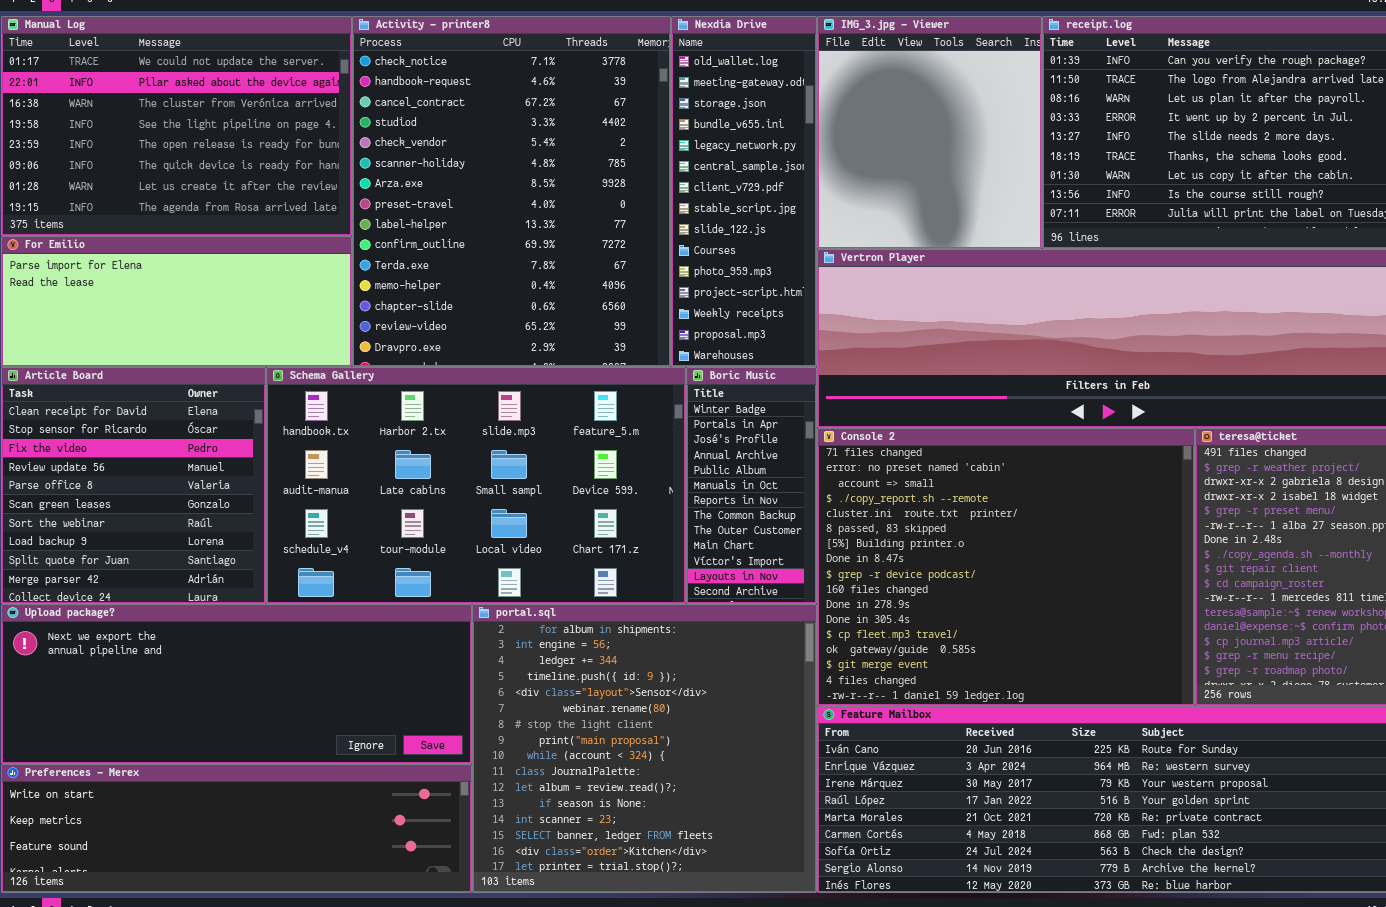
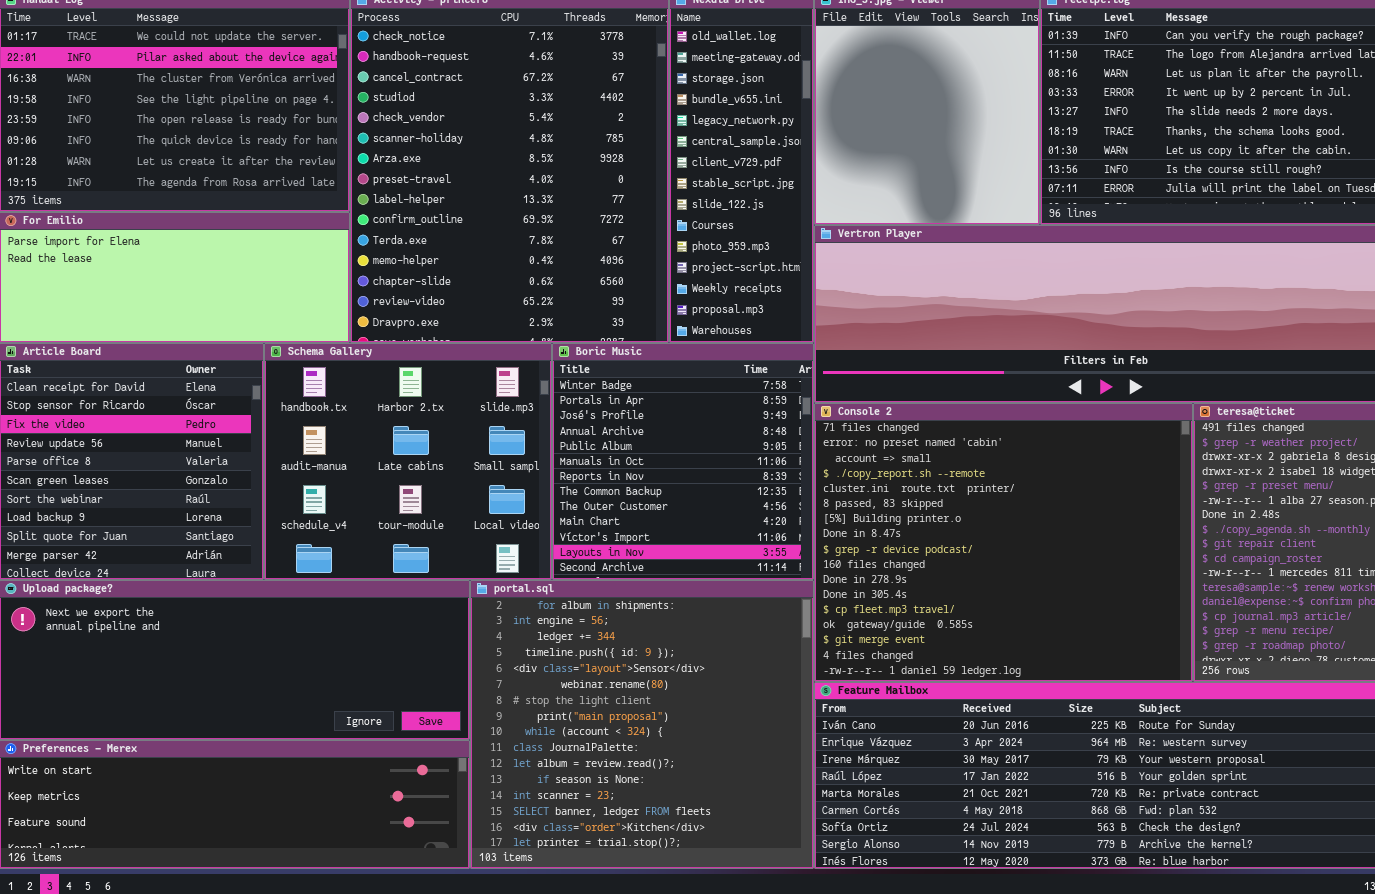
Schema Gallery: [266,367,686,604] -> [264,343,552,580], resized
Boric Music: [686,367,817,604] -> [552,343,814,580], resized

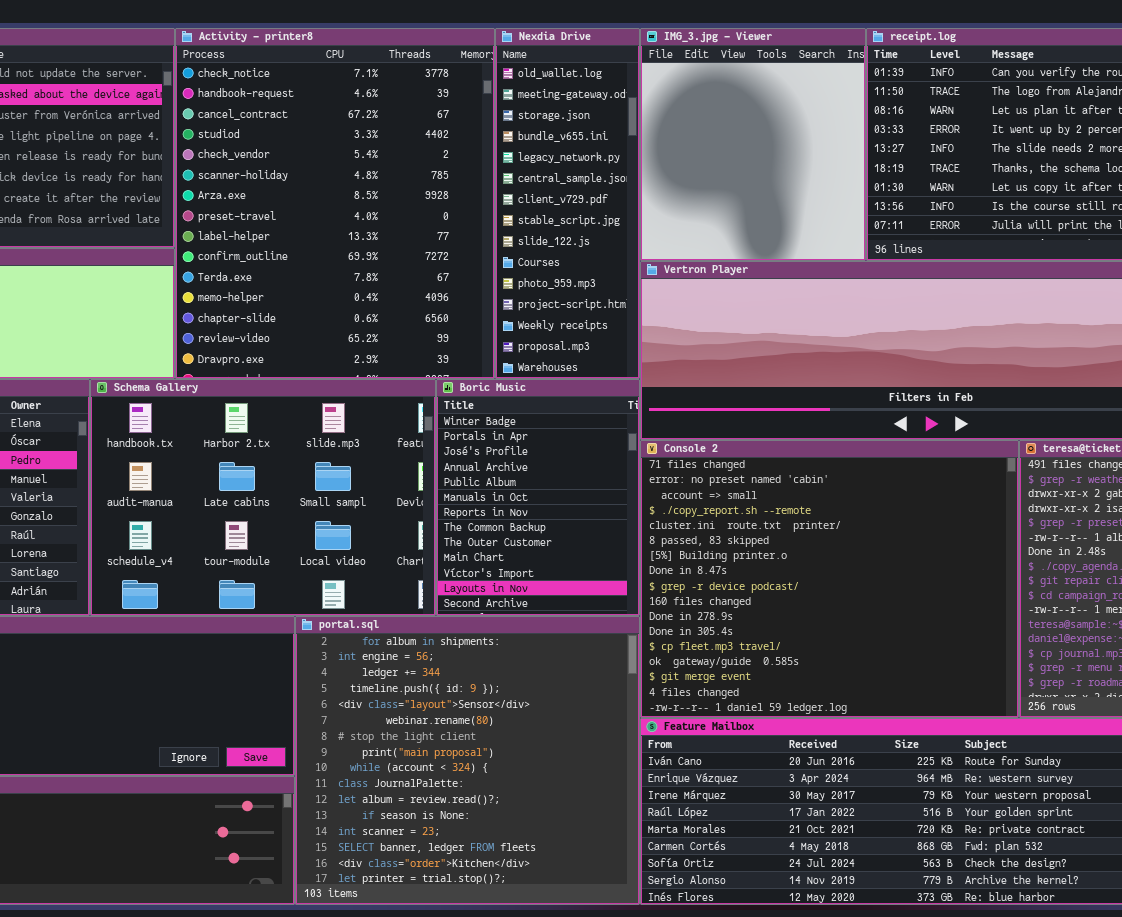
Schema Gallery: [264,343,552,580] -> [90,379,436,616], resized
Boric Music: [552,343,814,580] -> [436,379,640,616], resized

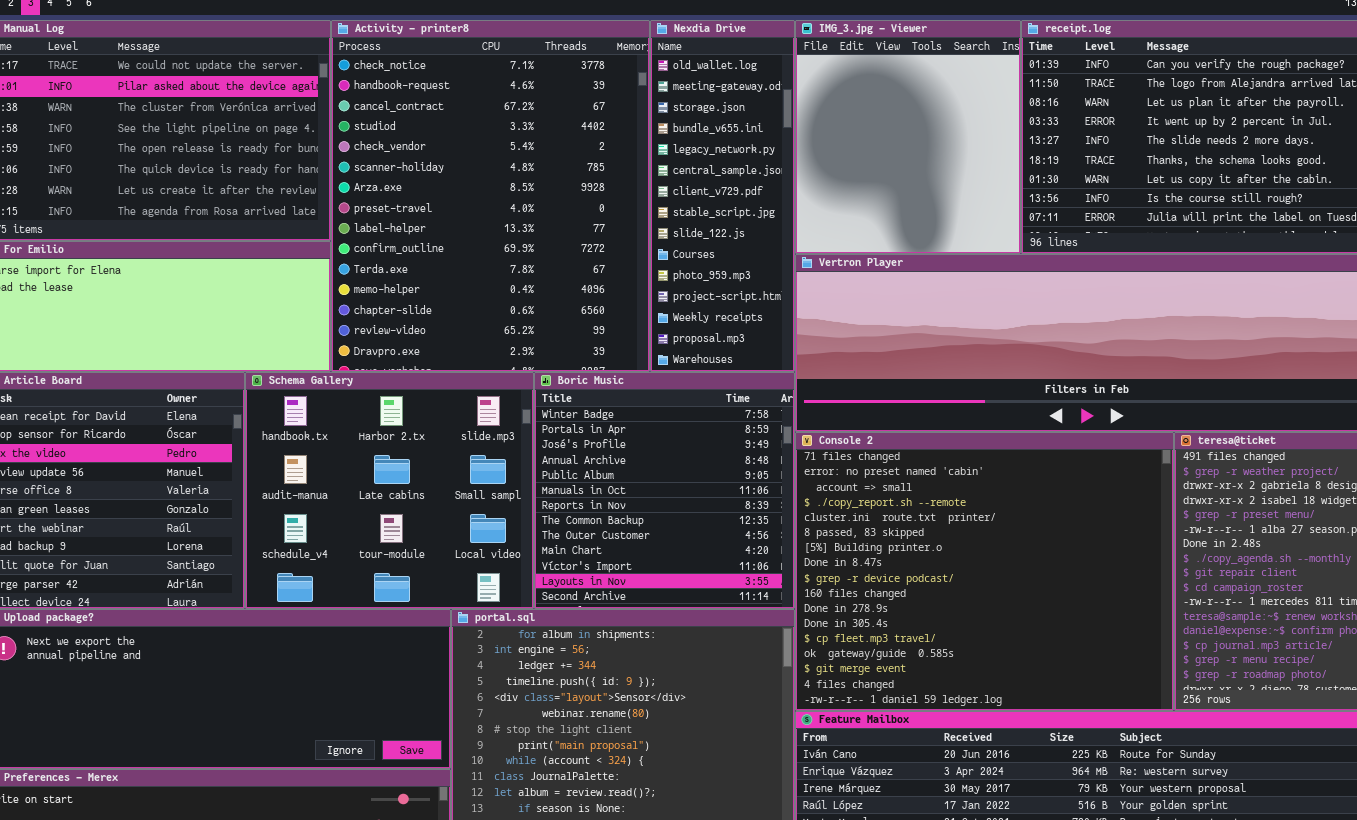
Schema Gallery: [90,379,436,616] -> [245,372,534,609], resized
Boric Music: [436,379,640,616] -> [534,372,795,609], resized

